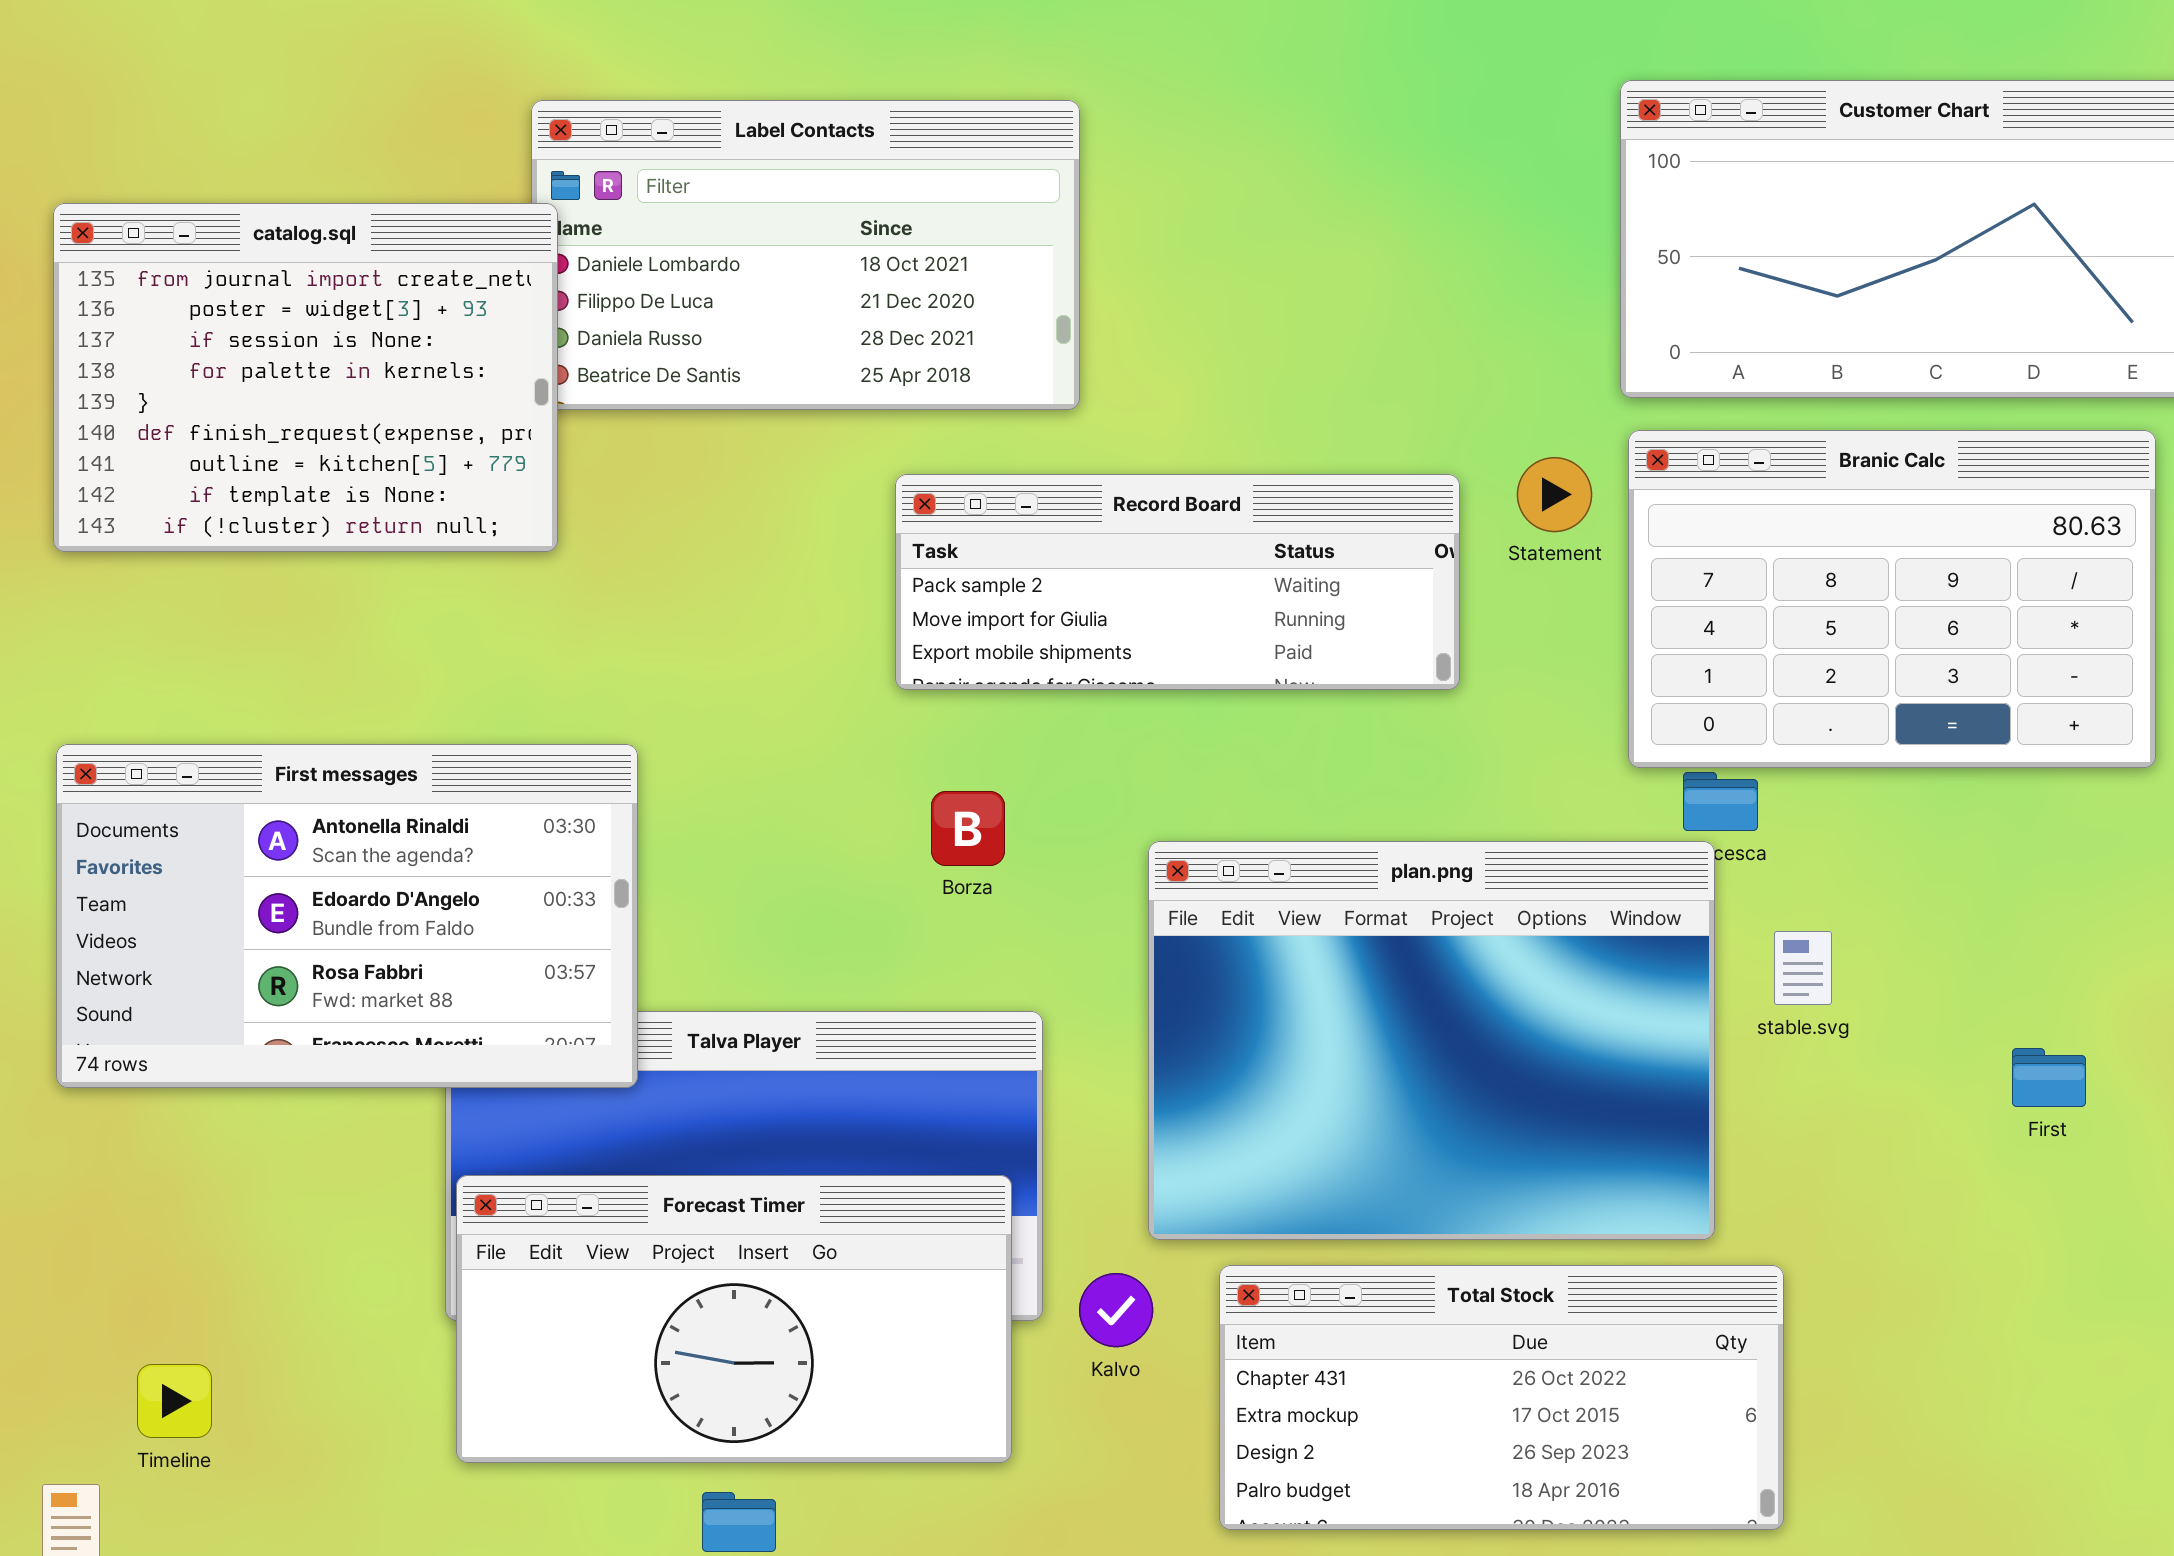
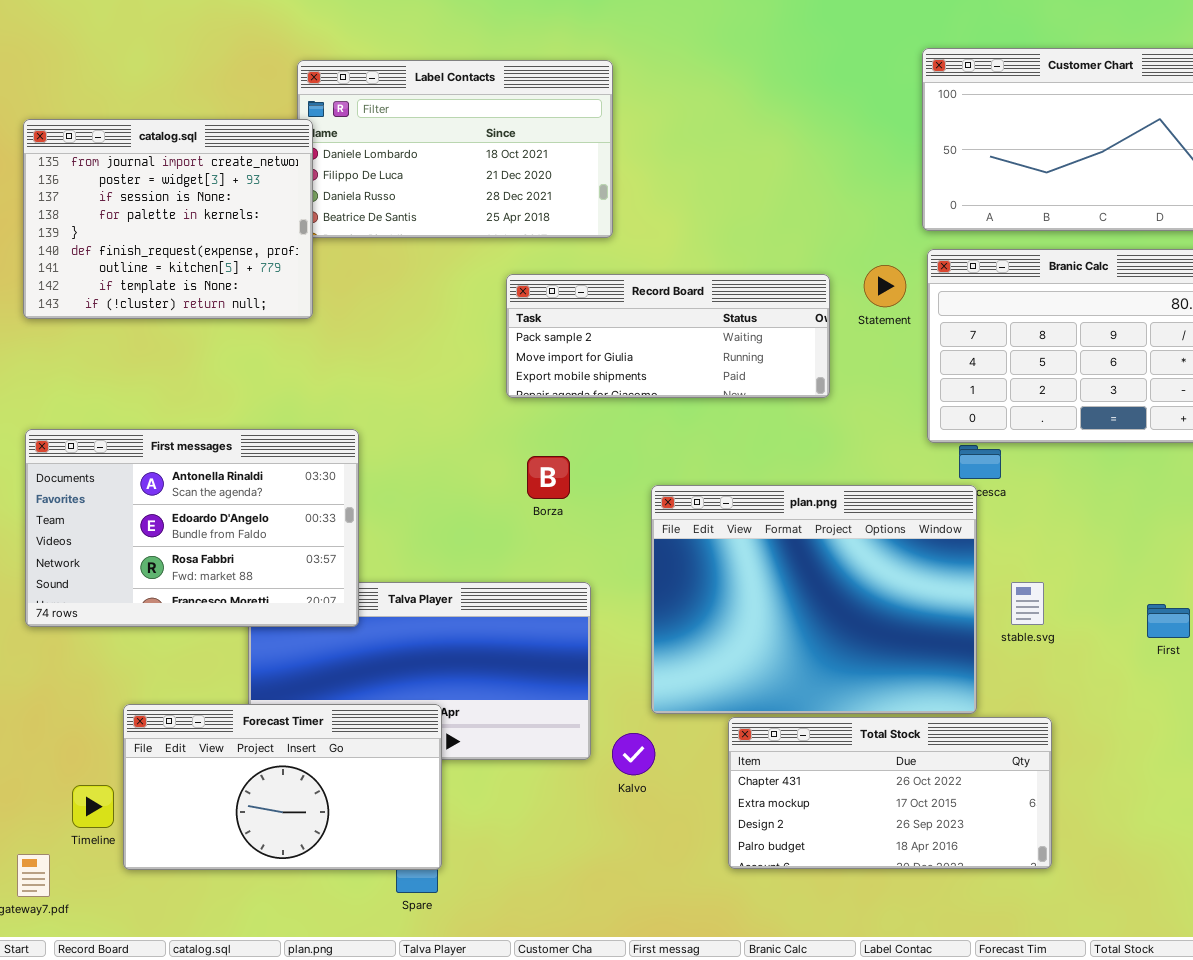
stable.svg: [1774,931,1832,1005] -> [1011,582,1044,625], moved
Forecast Timer: [456,1175,1012,1463] -> [123,704,442,870], moved
Total Stock: [1219,1265,1784,1530] -> [728,717,1052,869], moved

